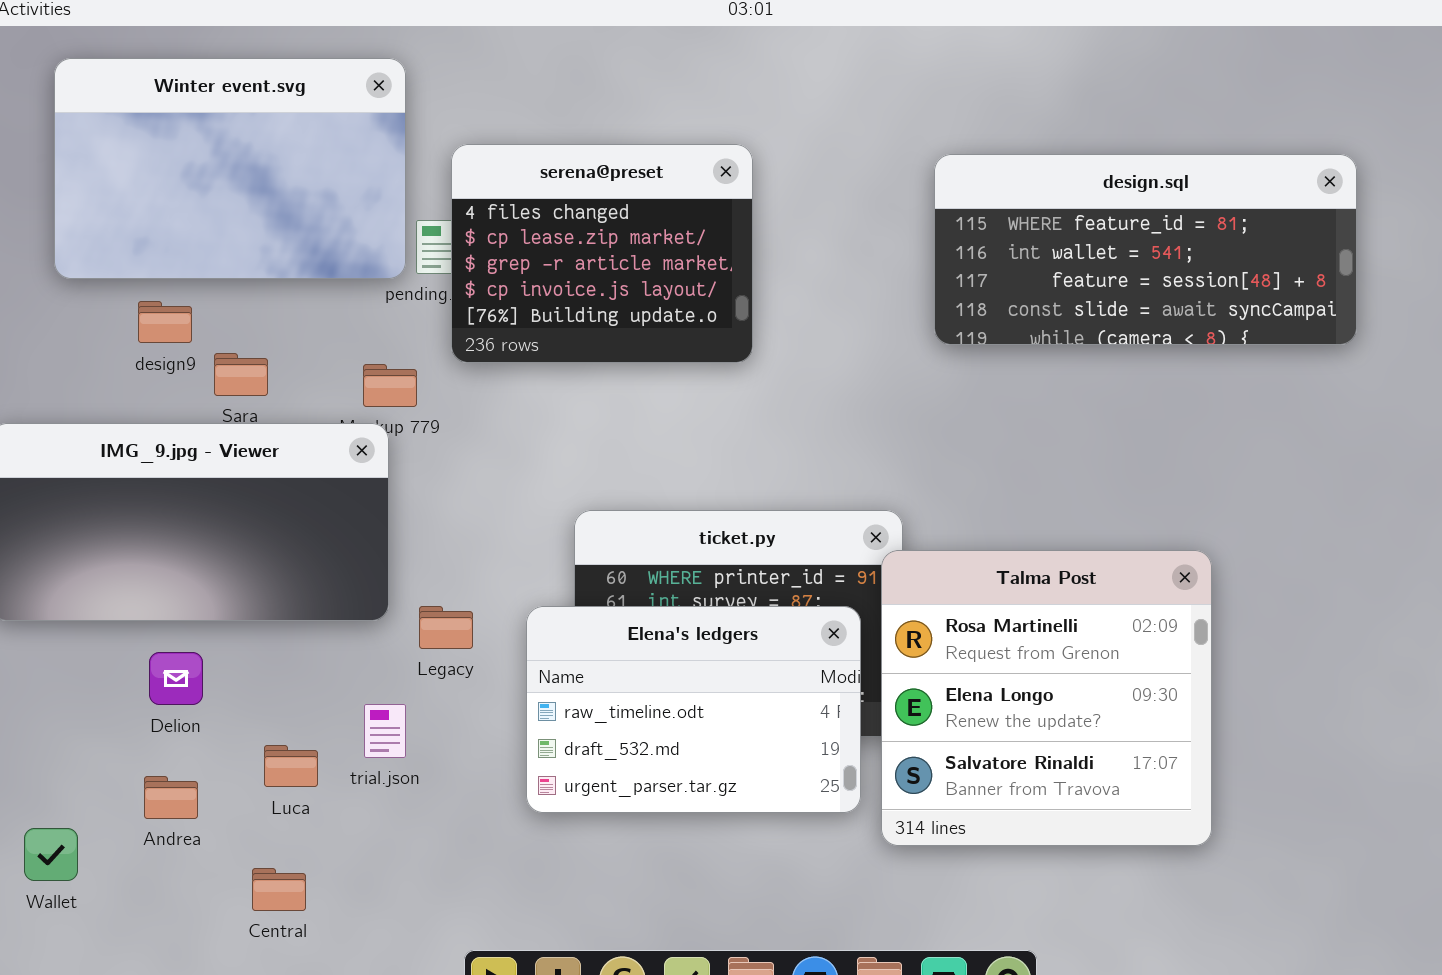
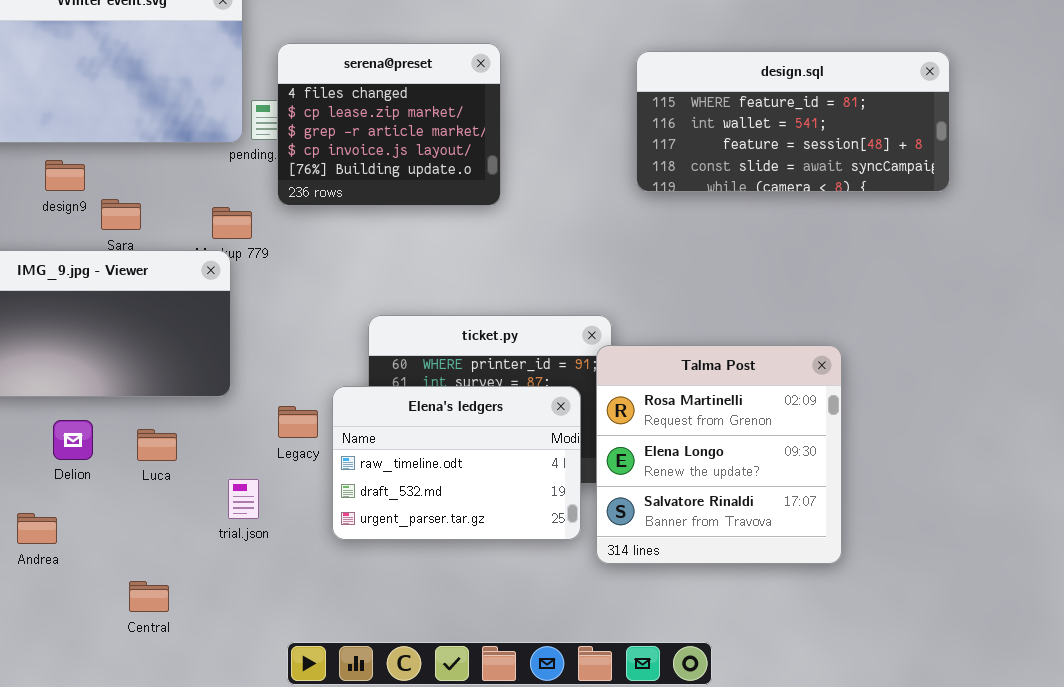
Legacy: [419,606,473,649] -> [278,406,318,438], moved
trial.json: [364,704,406,758] -> [228,479,259,519], moved
Luca: [264,745,318,787] -> [137,429,177,461], moved
Andrea: [144,776,198,819] -> [17,513,57,544], moved

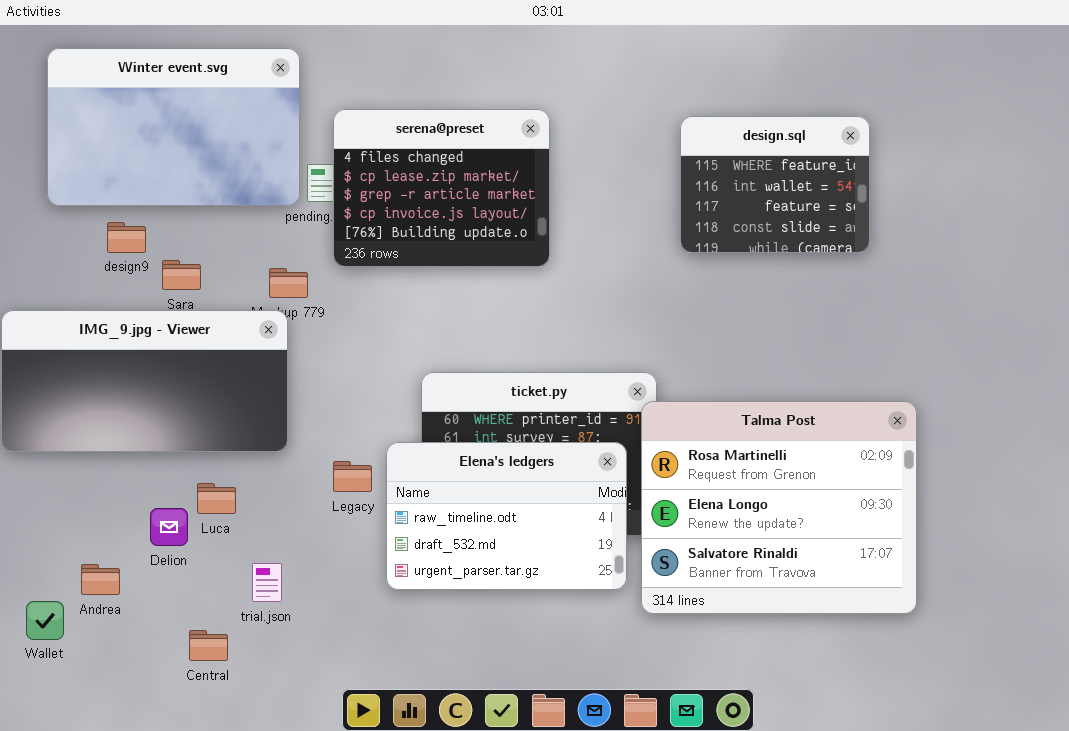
design.sql: [636,51,950,192] -> [680,116,870,253], resized
Talma Post: [596,345,842,564] -> [641,401,917,614], resized
Delion: [53,420,93,460] -> [150,508,188,546], moved
trial.json: [228,479,259,519] -> [252,563,282,602], moved

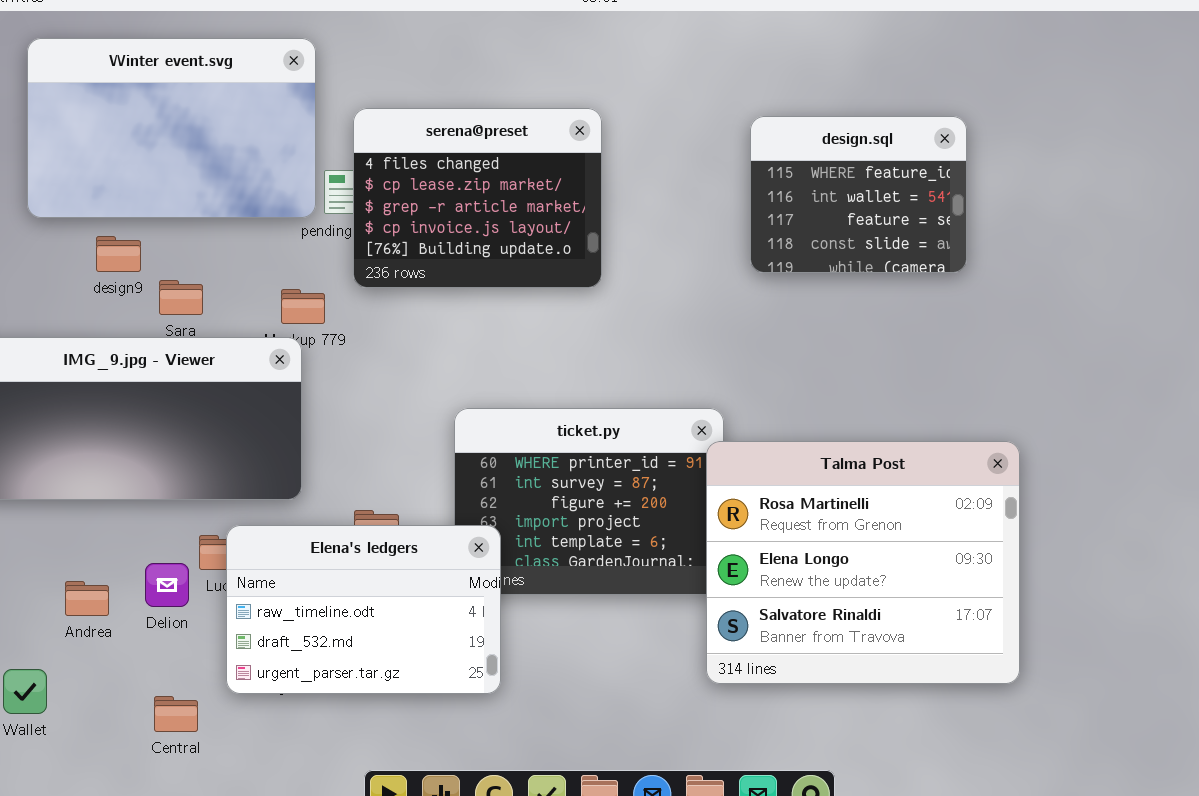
Elena's ledgers: [386,442,627,590] -> [226,525,501,694], moved
Andrea: [81,564,120,595] -> [65,581,109,616], moved
Central: [189,630,228,661] -> [154,696,198,732], moved

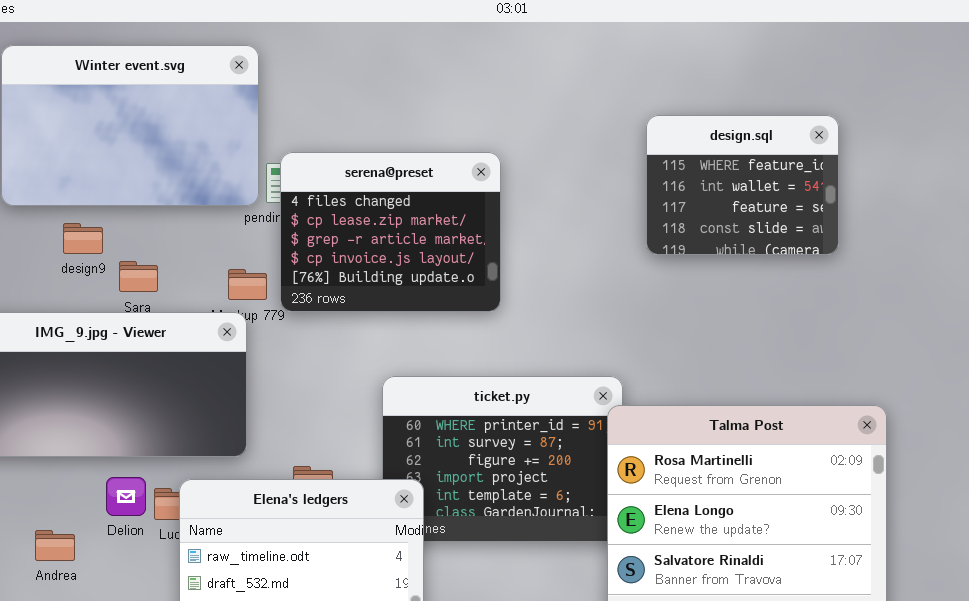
serena@preset: [353,108,602,288] -> [280,152,501,312], moved
Delion: [145,563,189,607] -> [106,477,146,516], moved

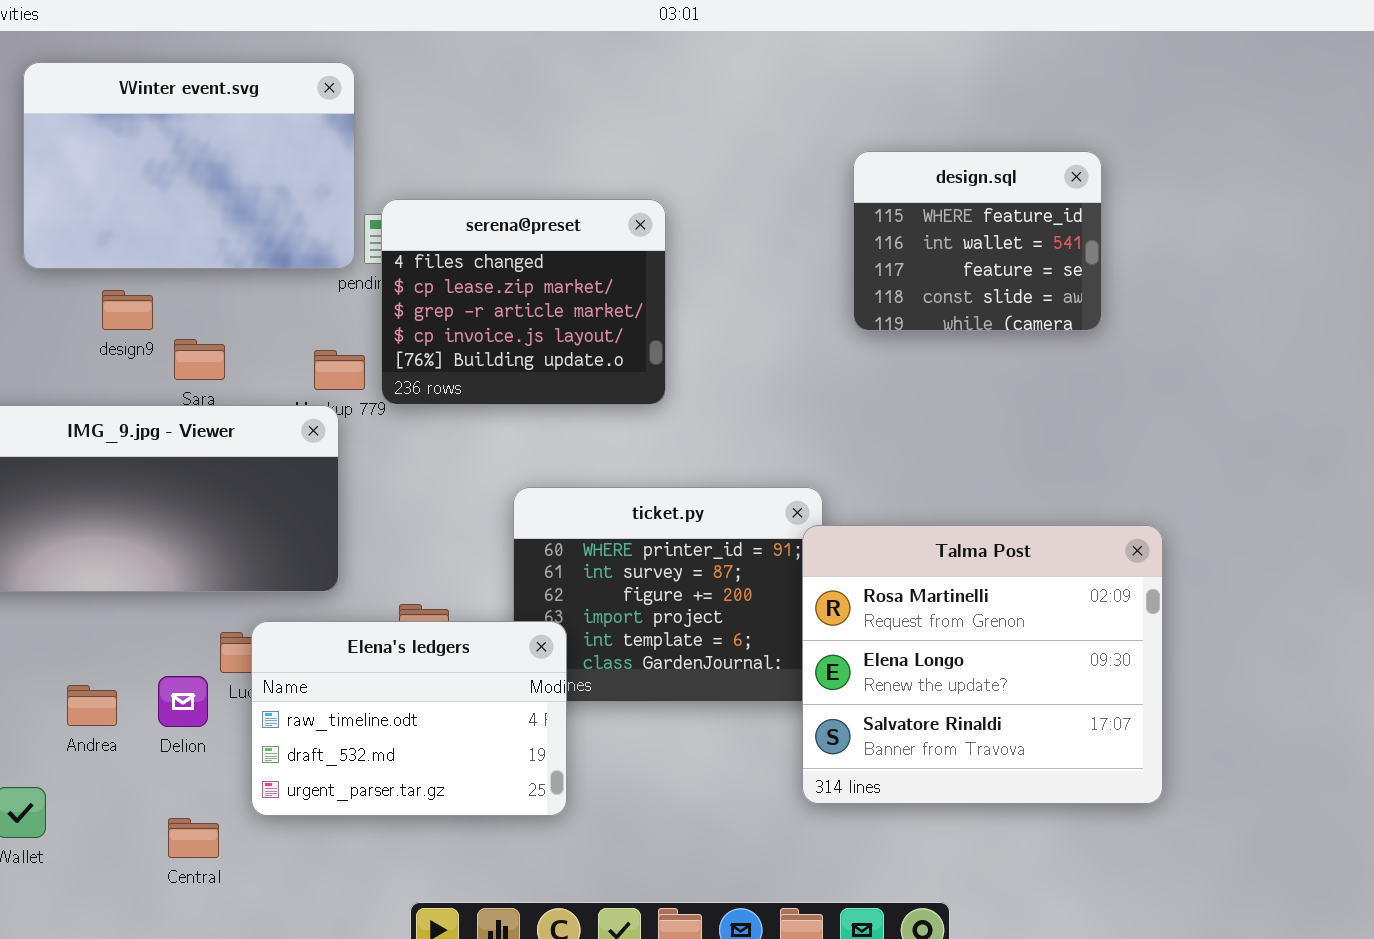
Delion: [106,477,146,516] -> [158,676,208,727], moved

